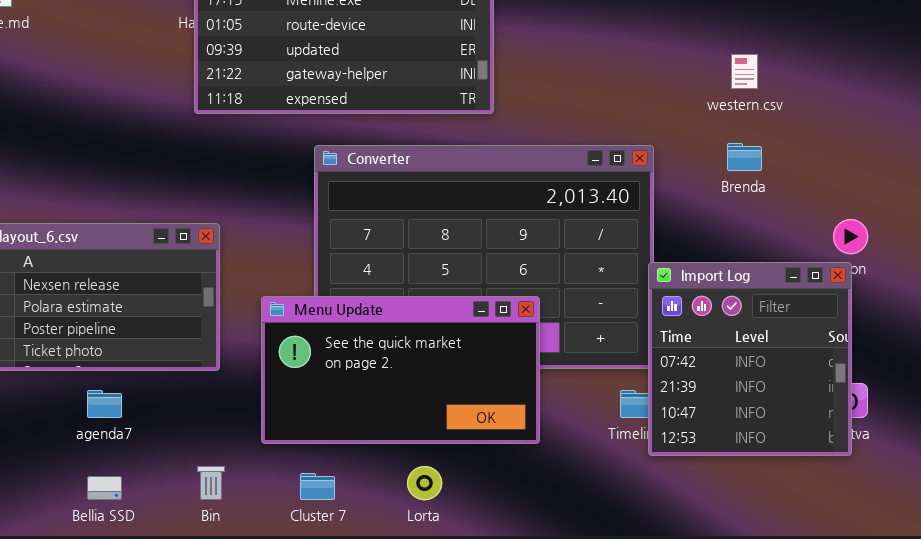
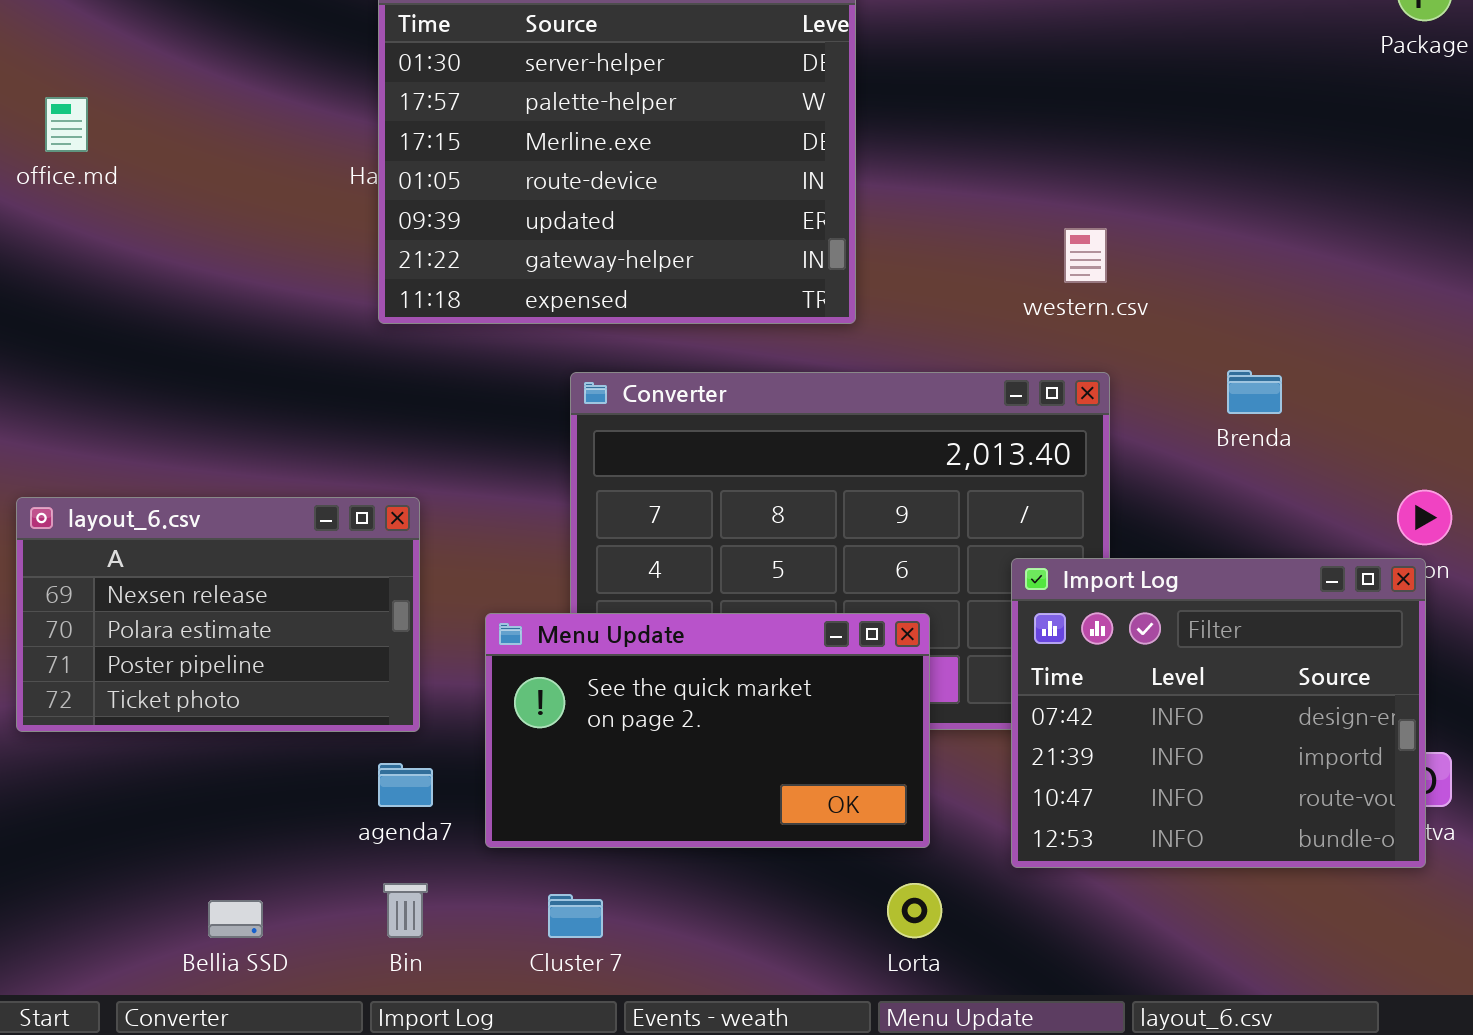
western.csv: [731,54,758,89] -> [1064,228,1107,283], moved
Import Log: [648,262,852,456] -> [1011,558,1426,868], resized
agenda7: [87,390,122,418] -> [378,763,433,807], moved
Lorta: [407,466,442,500] -> [887,883,942,938], moved

